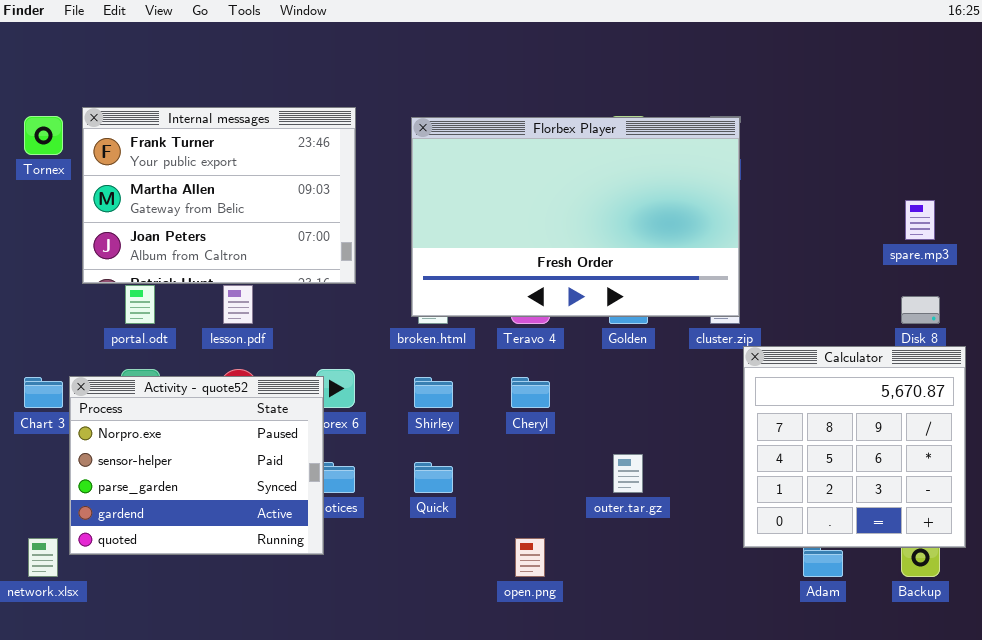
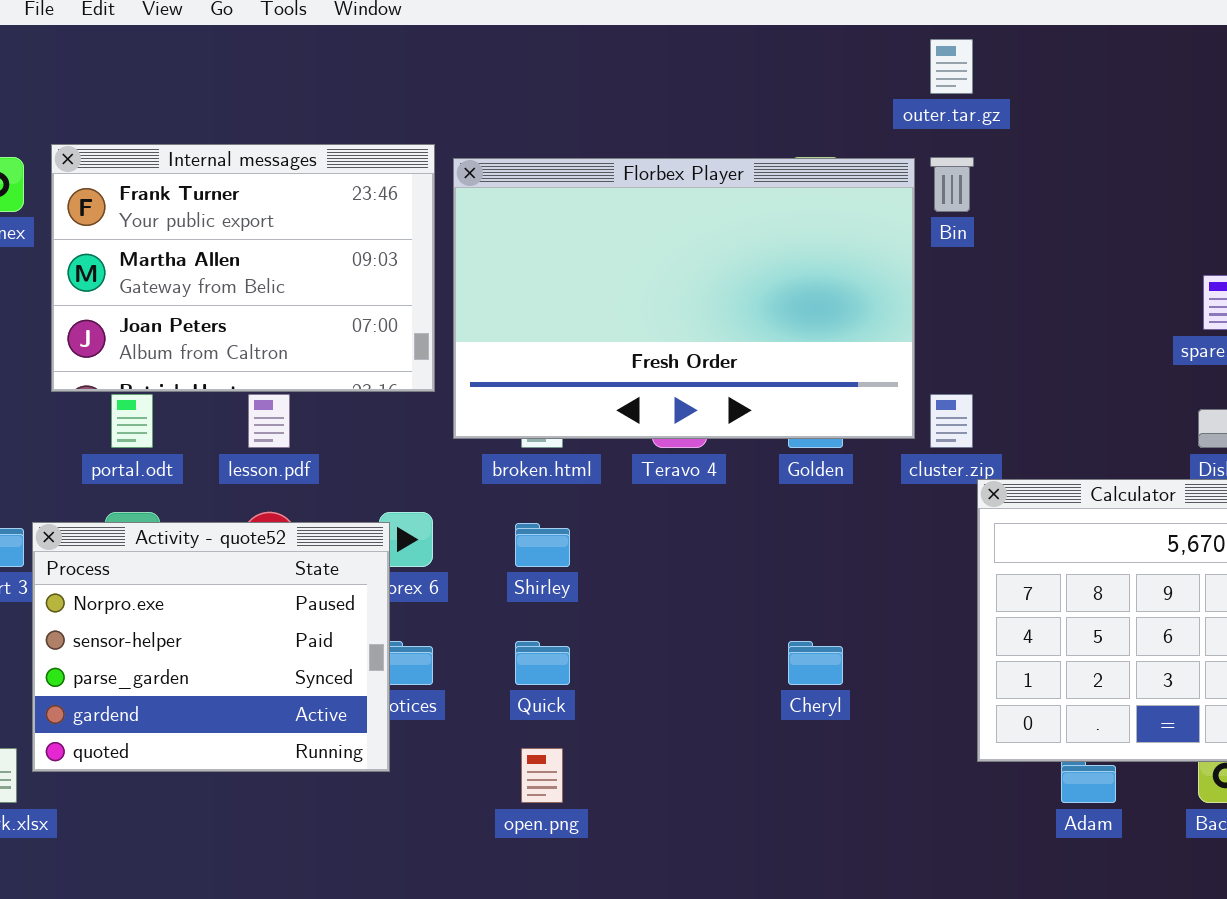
Florbex Player: [411,117,740,317] -> [453,158,915,439], moved
Cheryl: [511,377,550,408] -> [788,641,843,685], moved
outer.tar.gz: [613,454,643,493] -> [930,39,973,94], moved
open.png: [515,538,545,577] -> [521,748,563,803], moved

